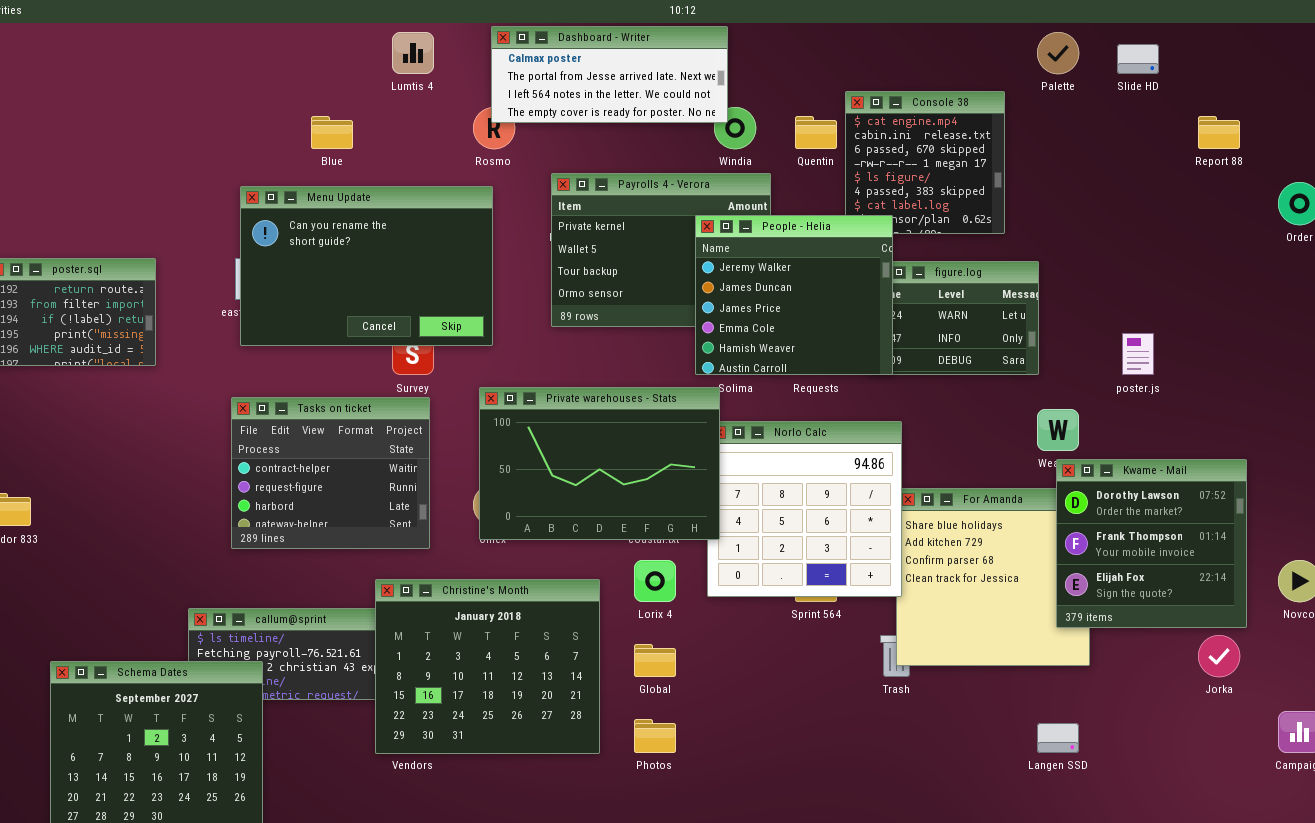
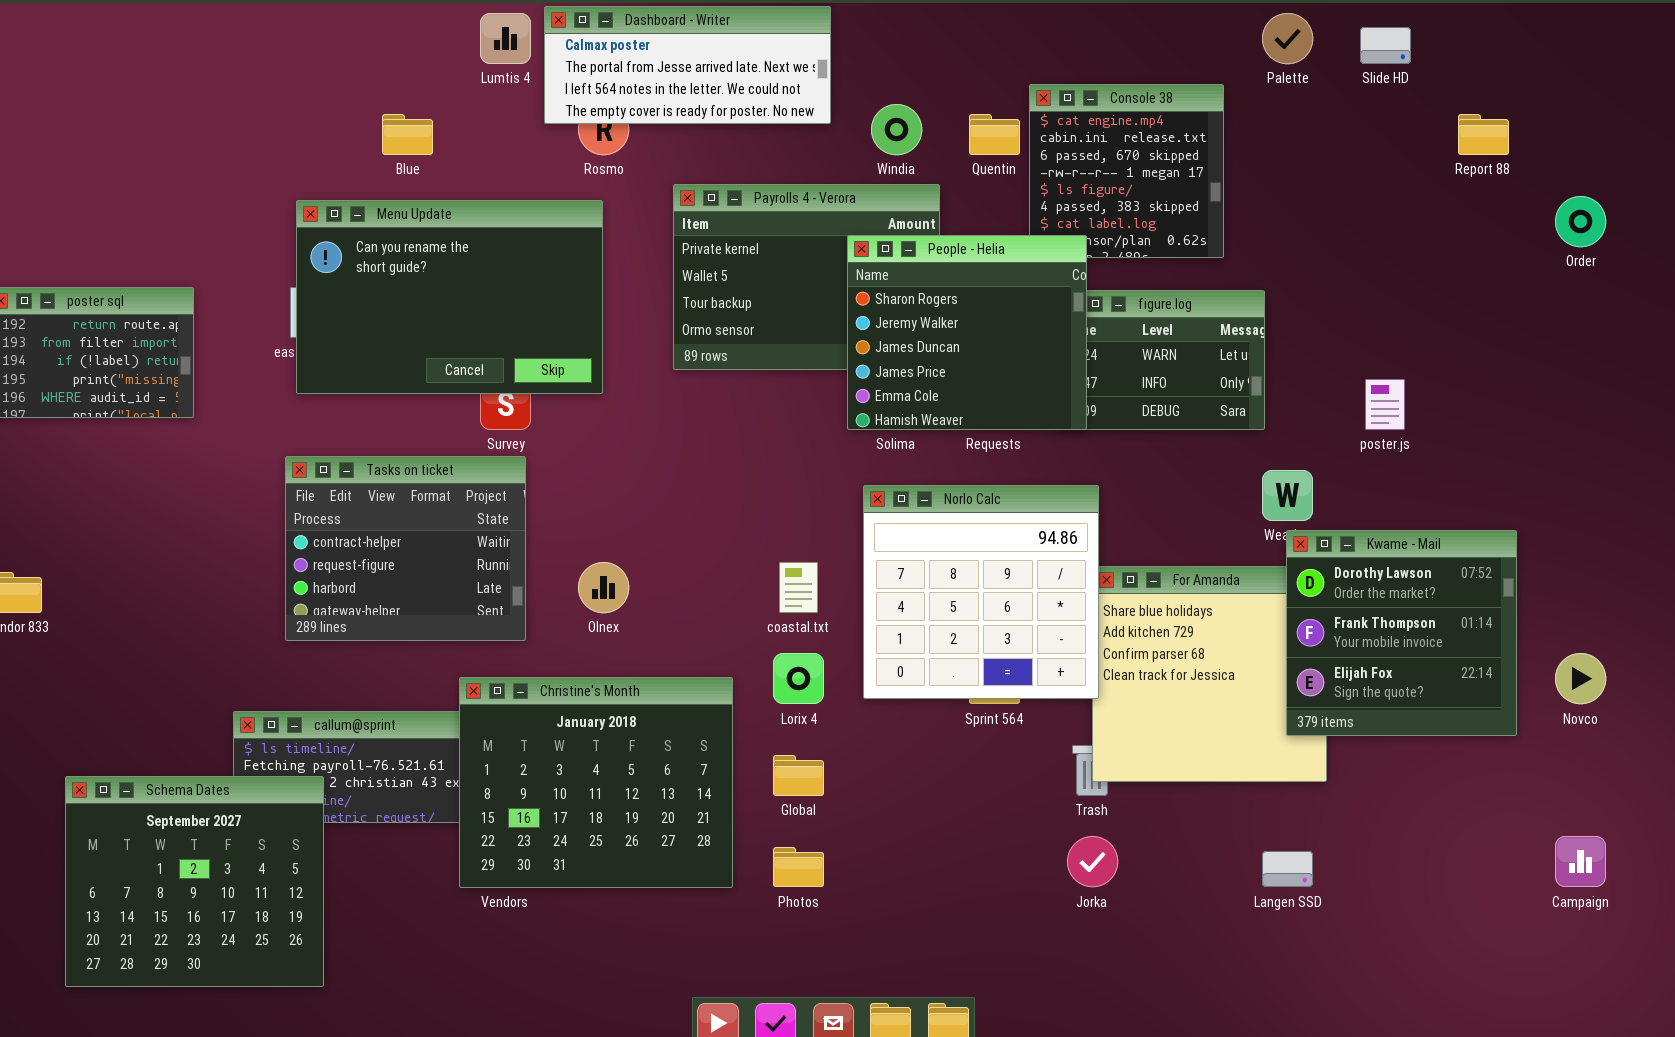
Dashboard - Writer: [491,26,728,123] -> [544,6,831,124], moved
People - Helia: [695,215,893,375] -> [847,235,1087,430], scrolled up 1 row
Private warehouses - Stats: [479,387,720,540] -> none, closed
Jorka: [1198,635,1240,677] -> [1067,836,1118,887], moved

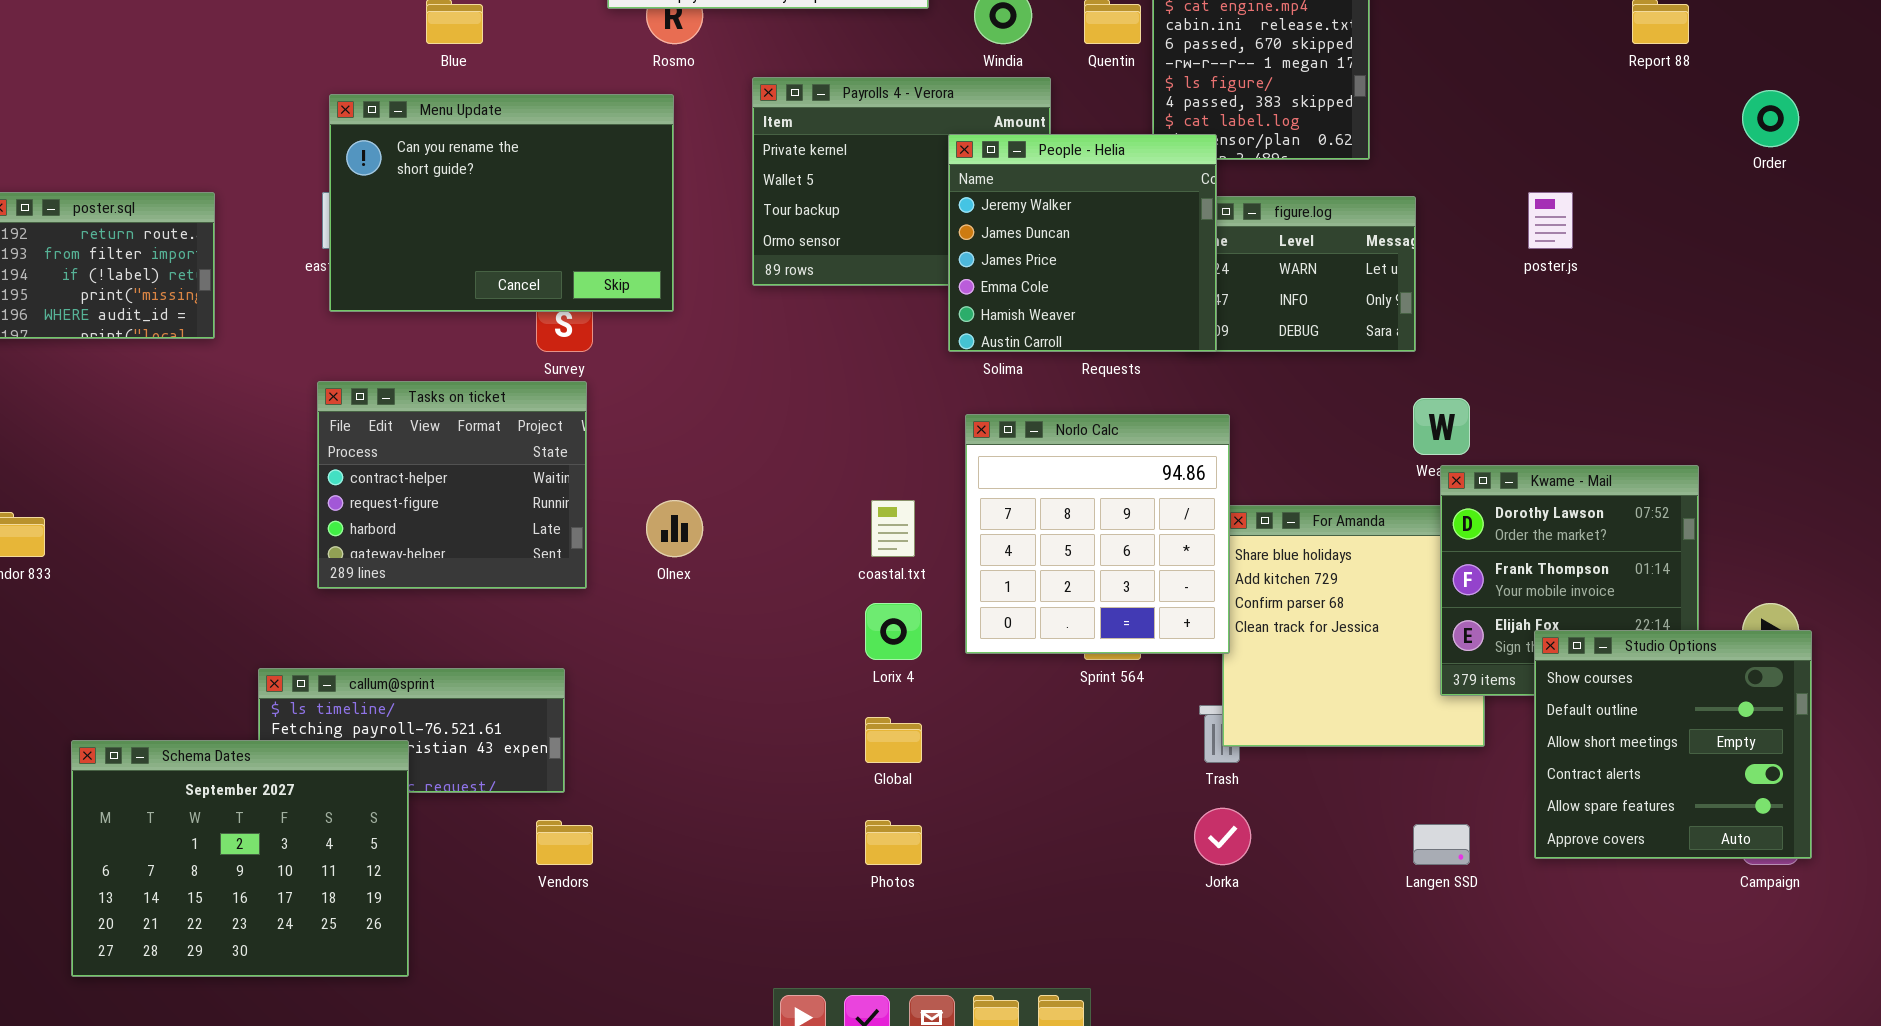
People - Helia: [847,235,1087,430] -> [948,134,1217,352], scrolled down 1 row
poster.js: [1365,379,1405,430] -> [1528,192,1573,249], moved
Christine's Month: [459,677,733,888] -> none, closed
Studio Options: none -> [1534,630,1812,859], opened
Schema Dates: [65,776,324,987] -> [71,740,409,977], resized

